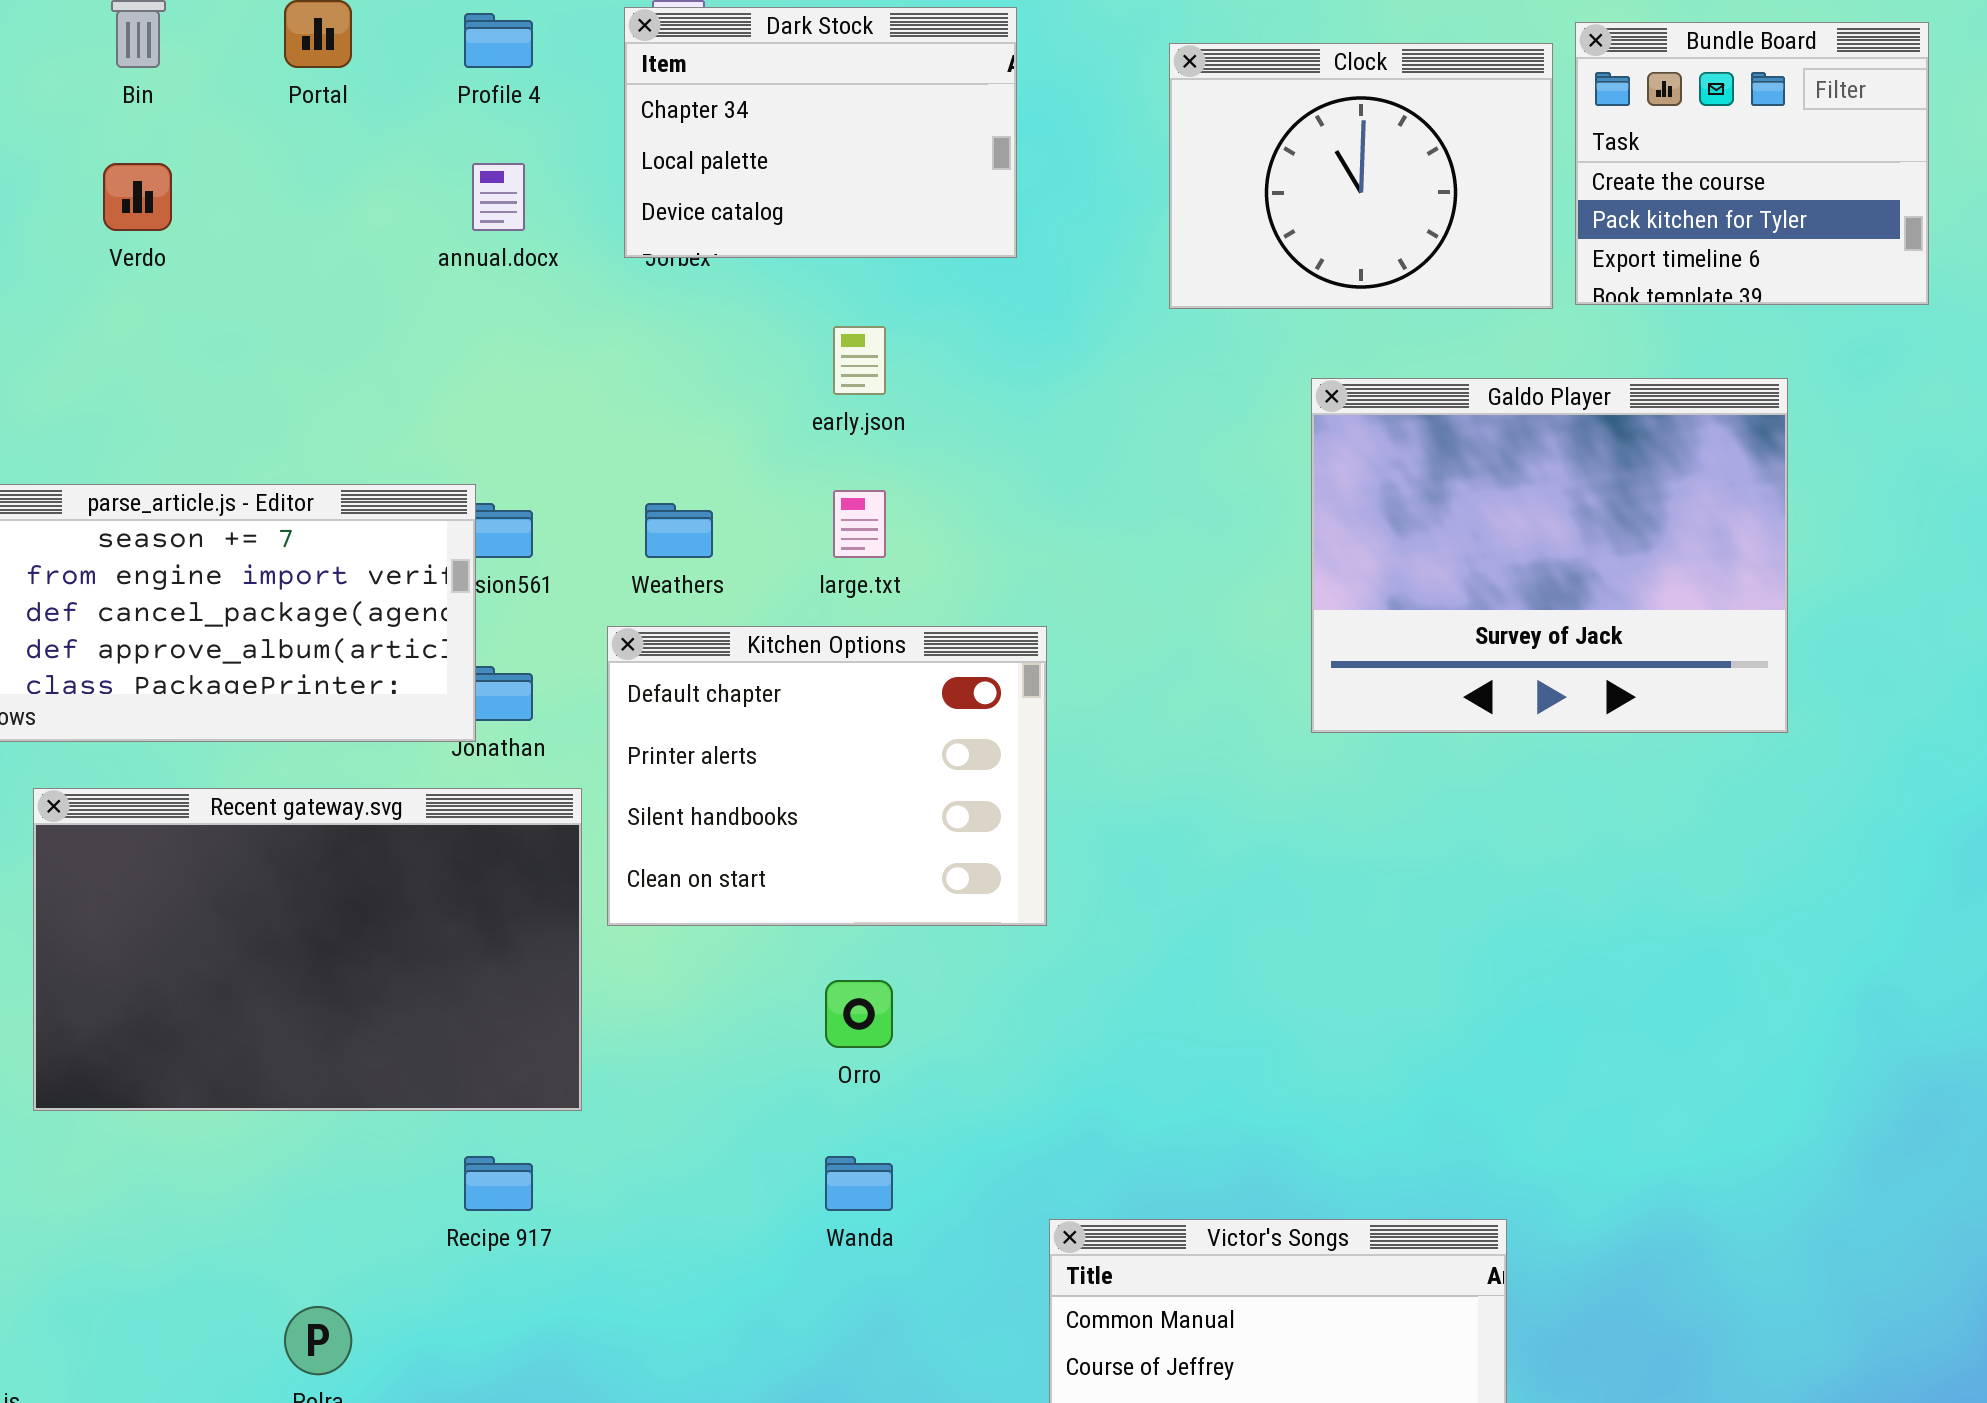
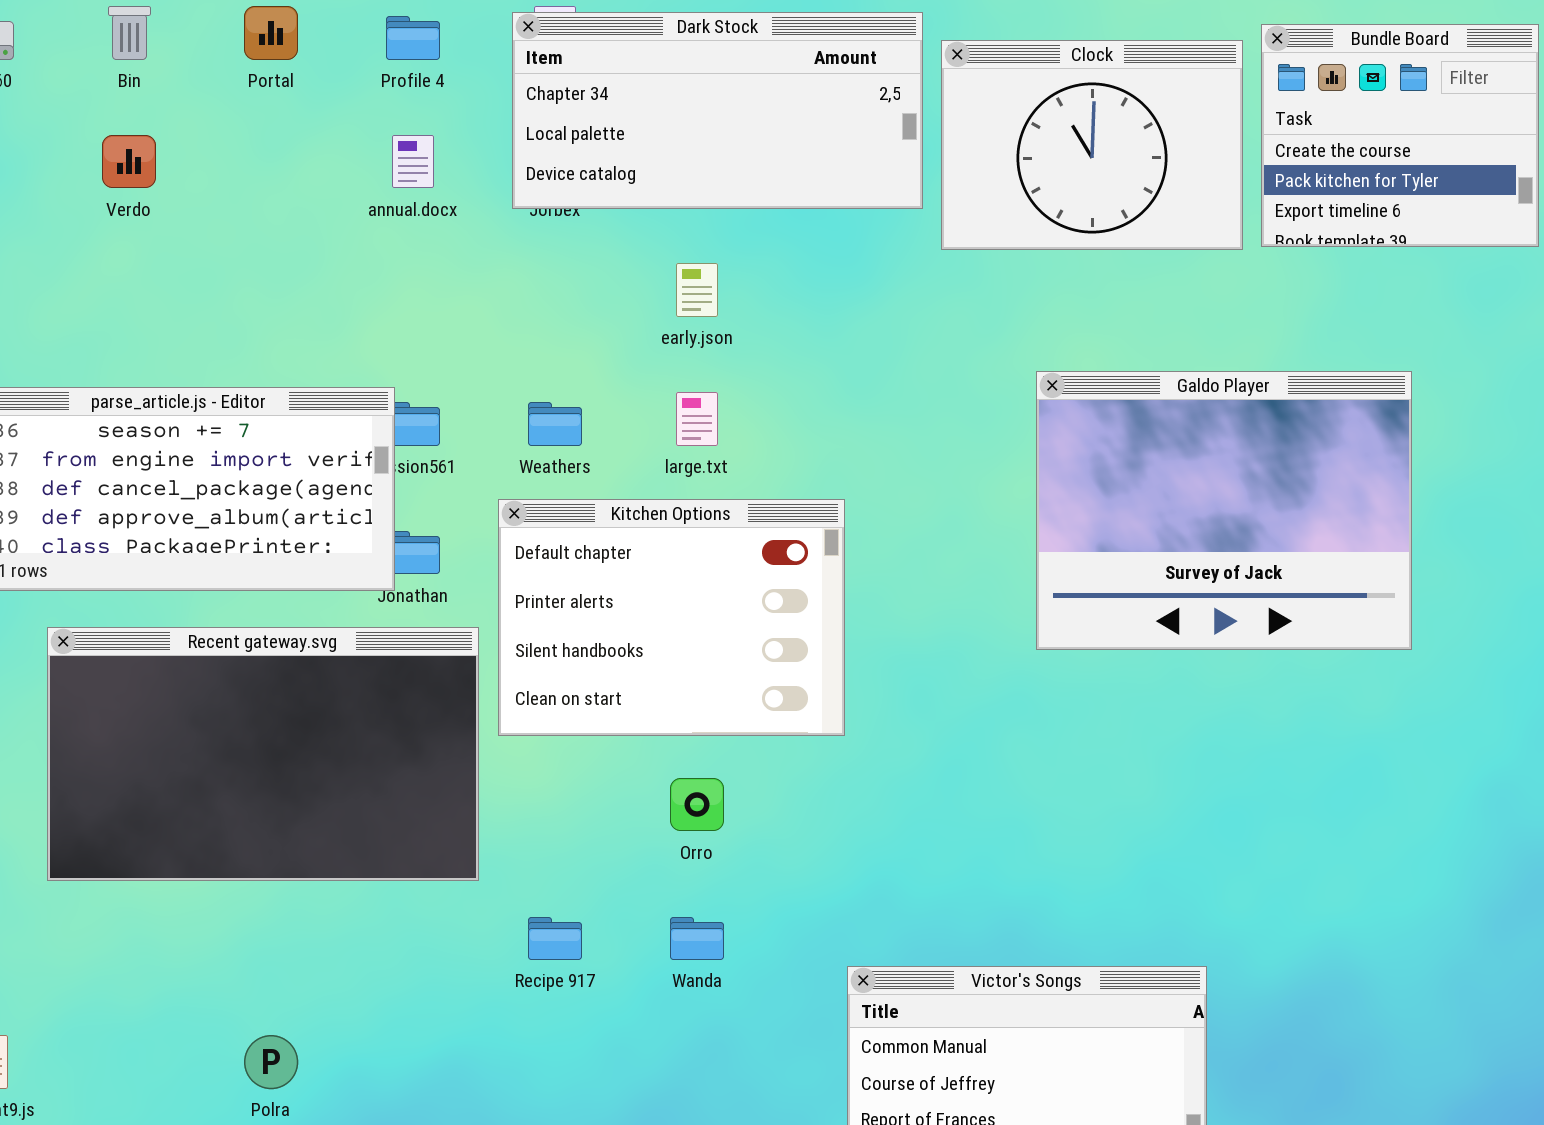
Dark Stock: [624,7,1017,258] -> [512,12,923,209], resized
Galdo Player: [1311,378,1788,733] -> [1036,371,1412,650], moved
Recipe 917: [464,1156,533,1211] -> [528,917,582,960], moved

